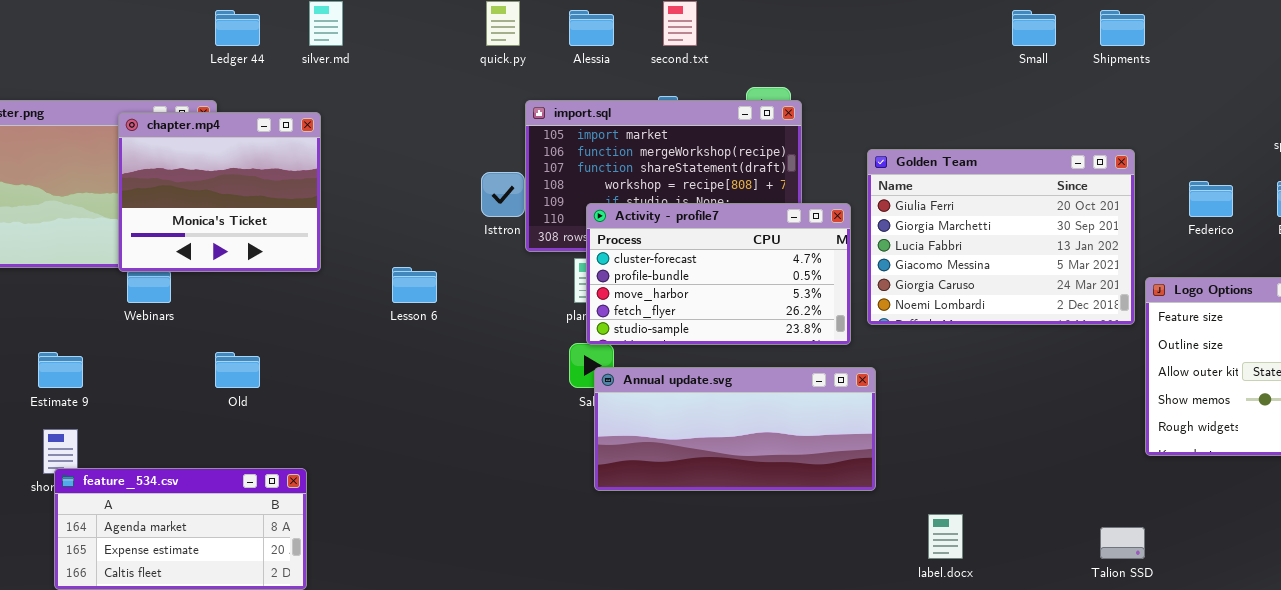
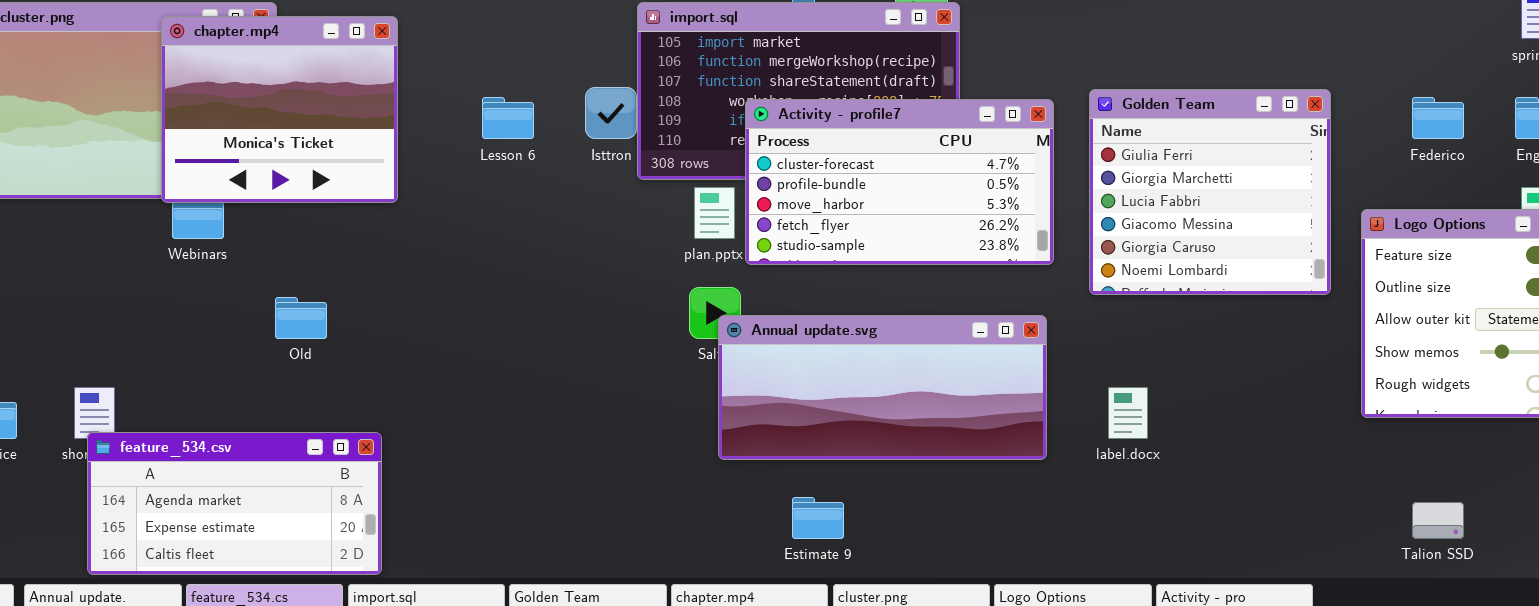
Golden Team: [867,149,1135,325] -> [1089,89,1331,295], moved, resized
Activity - profile7: [586,203,851,345] -> [745,99,1054,265], moved
Lesson 6: [392,267,437,303] -> [482,97,534,139], moved
Estimate 9: [38,352,83,388] -> [792,497,844,539], moved
label.docx: [928,514,963,559] -> [1108,387,1148,439], moved
Talion SSD: [1100,527,1145,559] -> [1412,502,1464,539], moved

